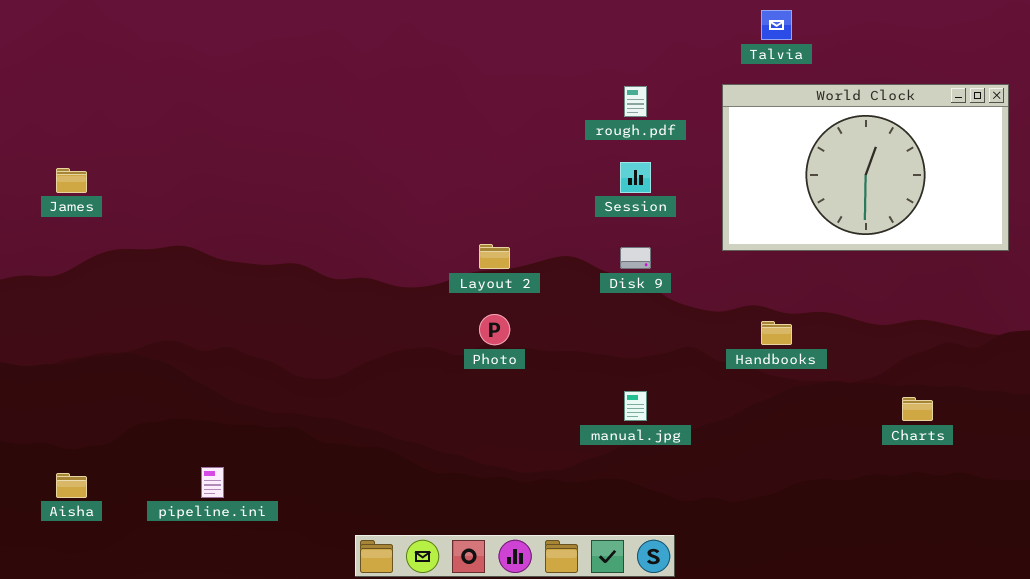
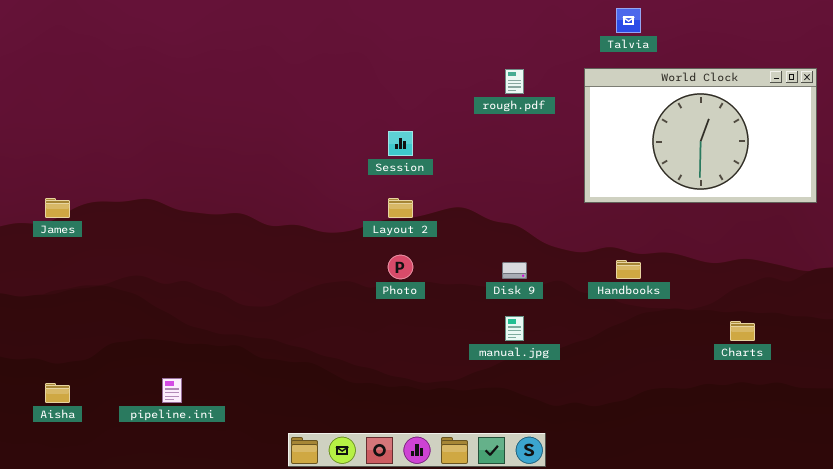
Session: [620,162,651,193] -> [388,131,413,156], moved
James: [56,168,87,193] -> [45,198,70,218], moved
Disk 9: [620,247,651,269] -> [502,262,527,279], moved

